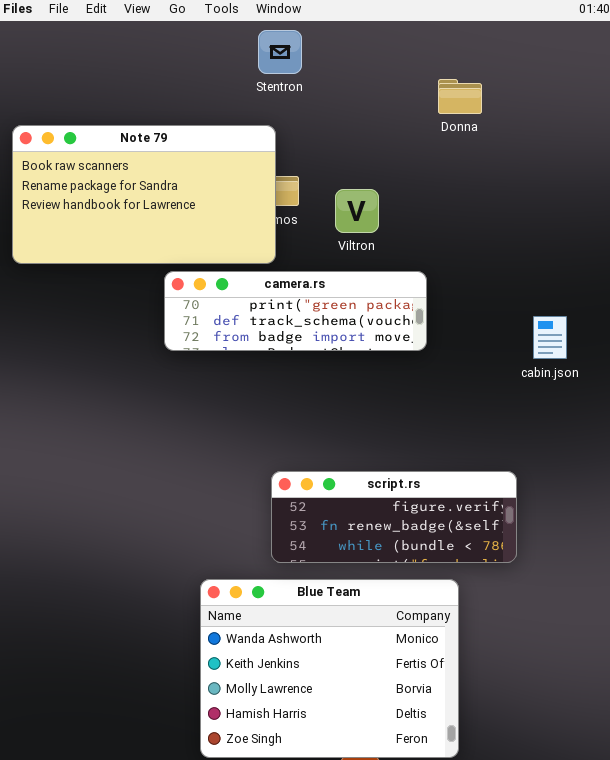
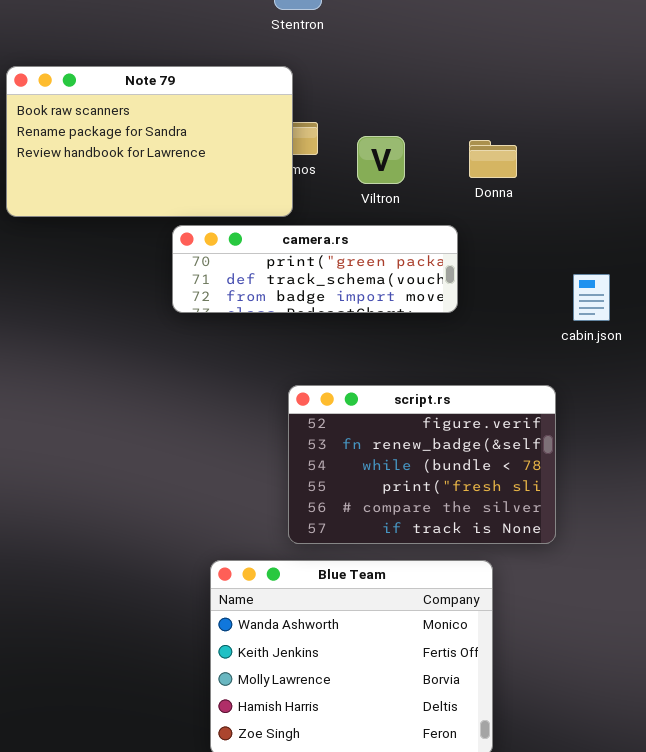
Donna: [438,79,482,114] -> [469,140,517,178], moved
script.rs: [271,471,517,563] -> [288,385,556,544], resized

